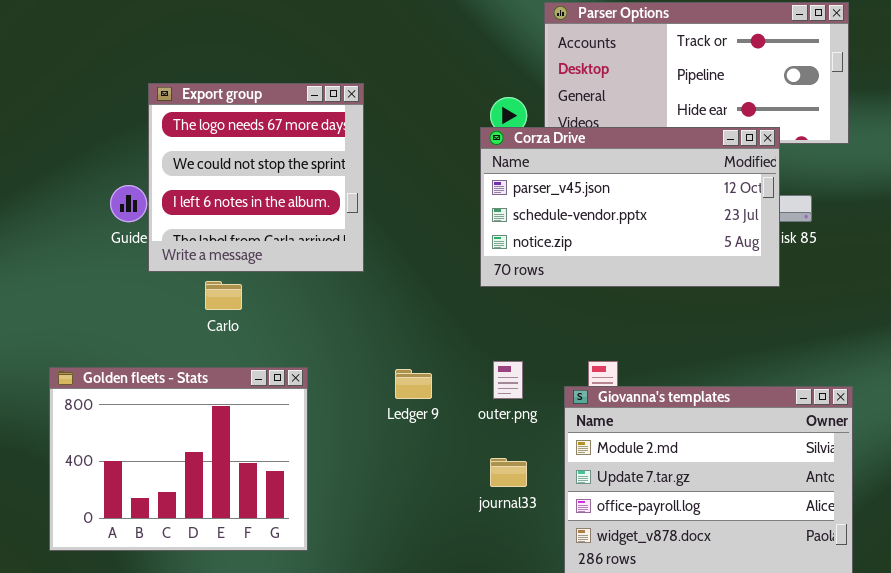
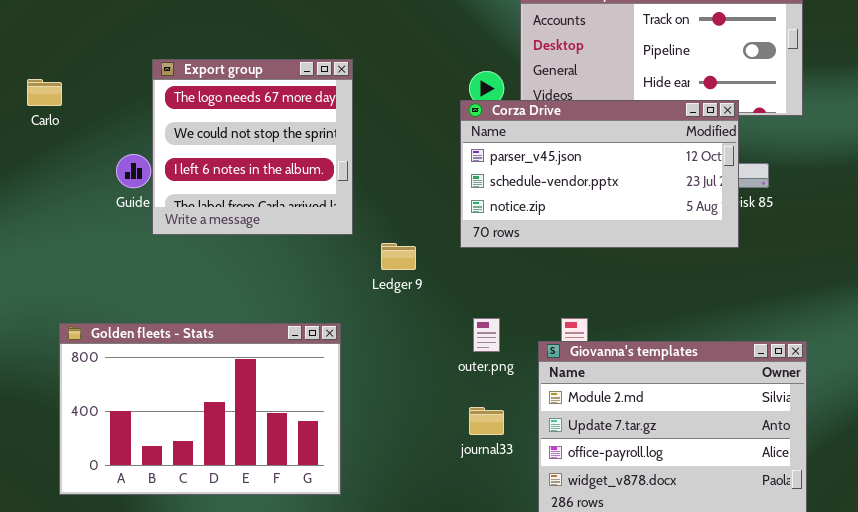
Carlo: [205,281,242,310] -> [27,79,62,106], moved
Golden fleets - Stats: [49,367,308,551] -> [59,323,341,495], resized
Ledger 9: [395,369,432,399] -> [381,243,416,270], moved

